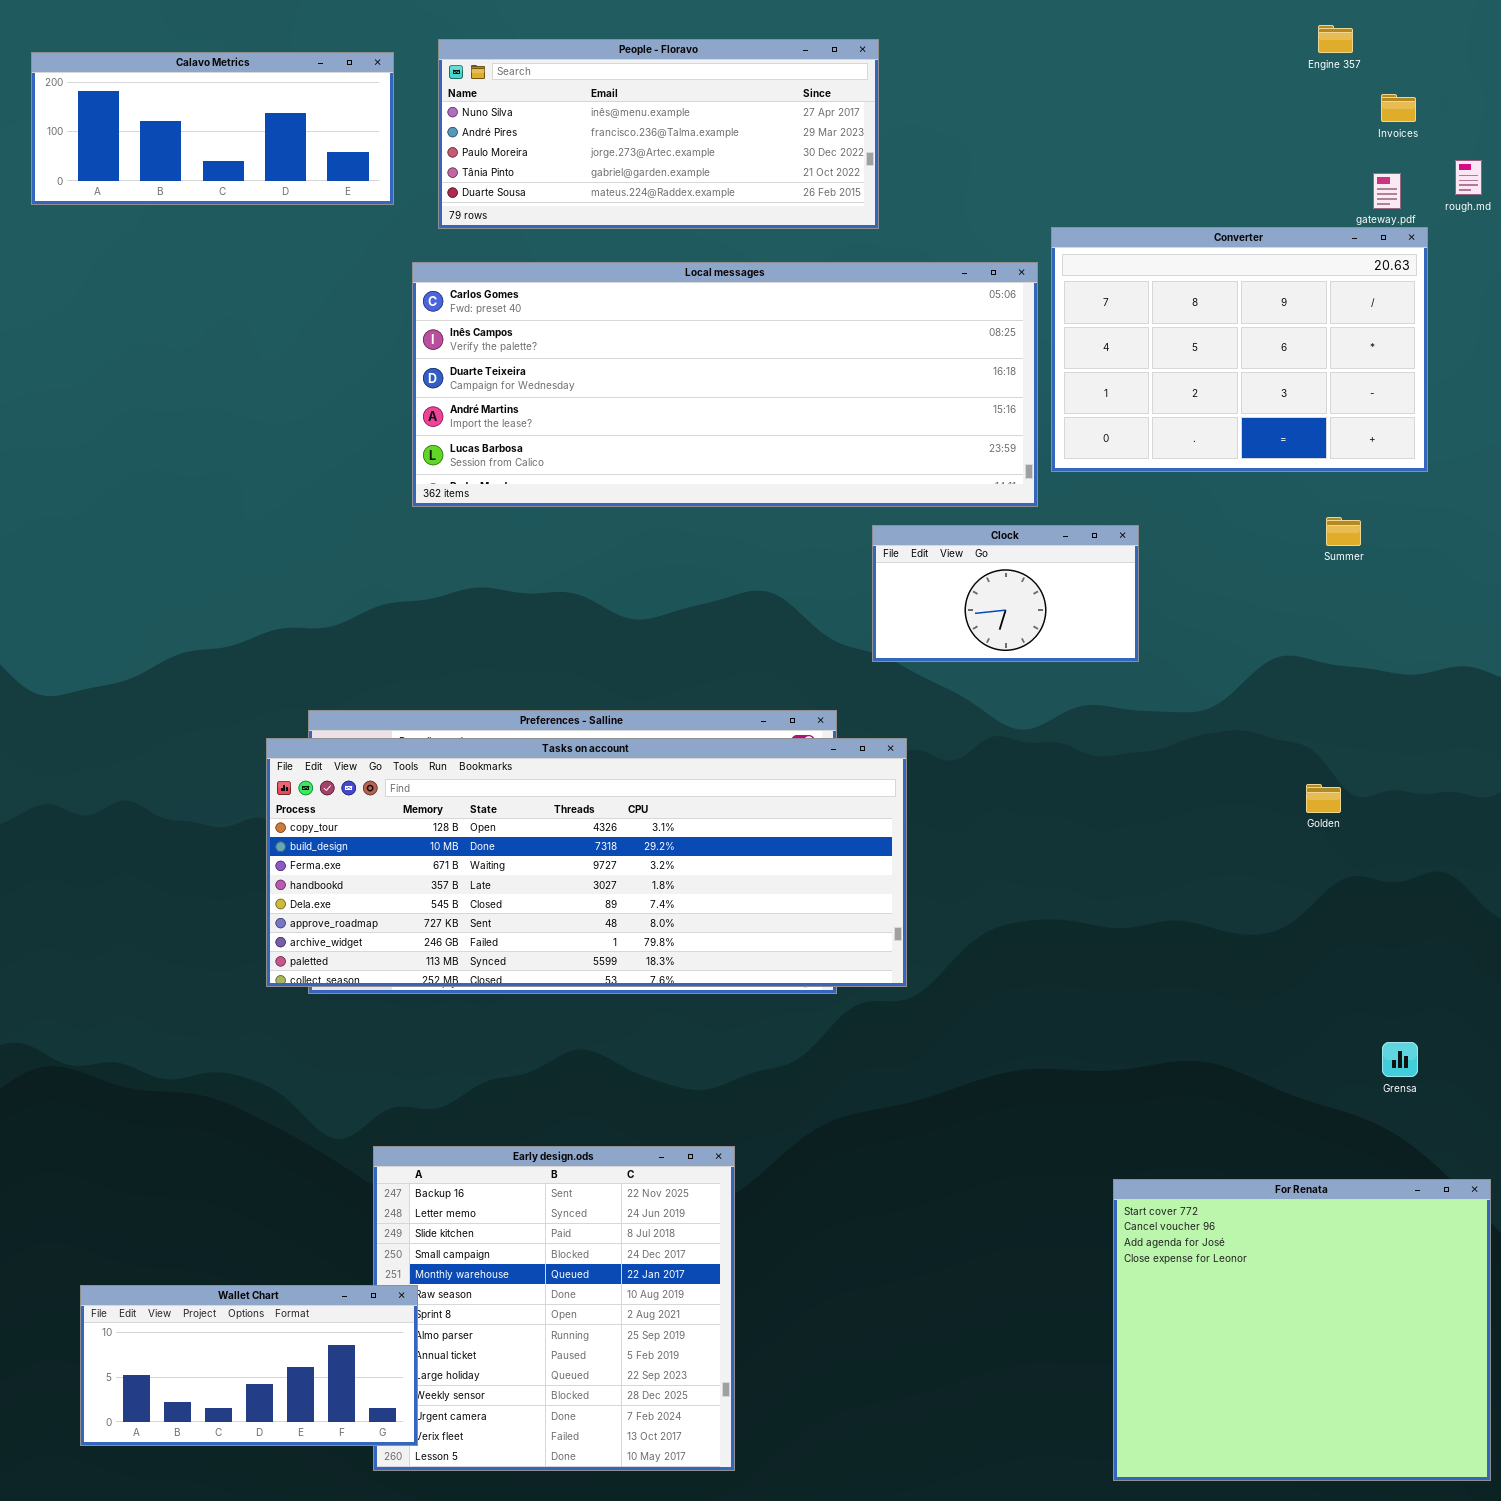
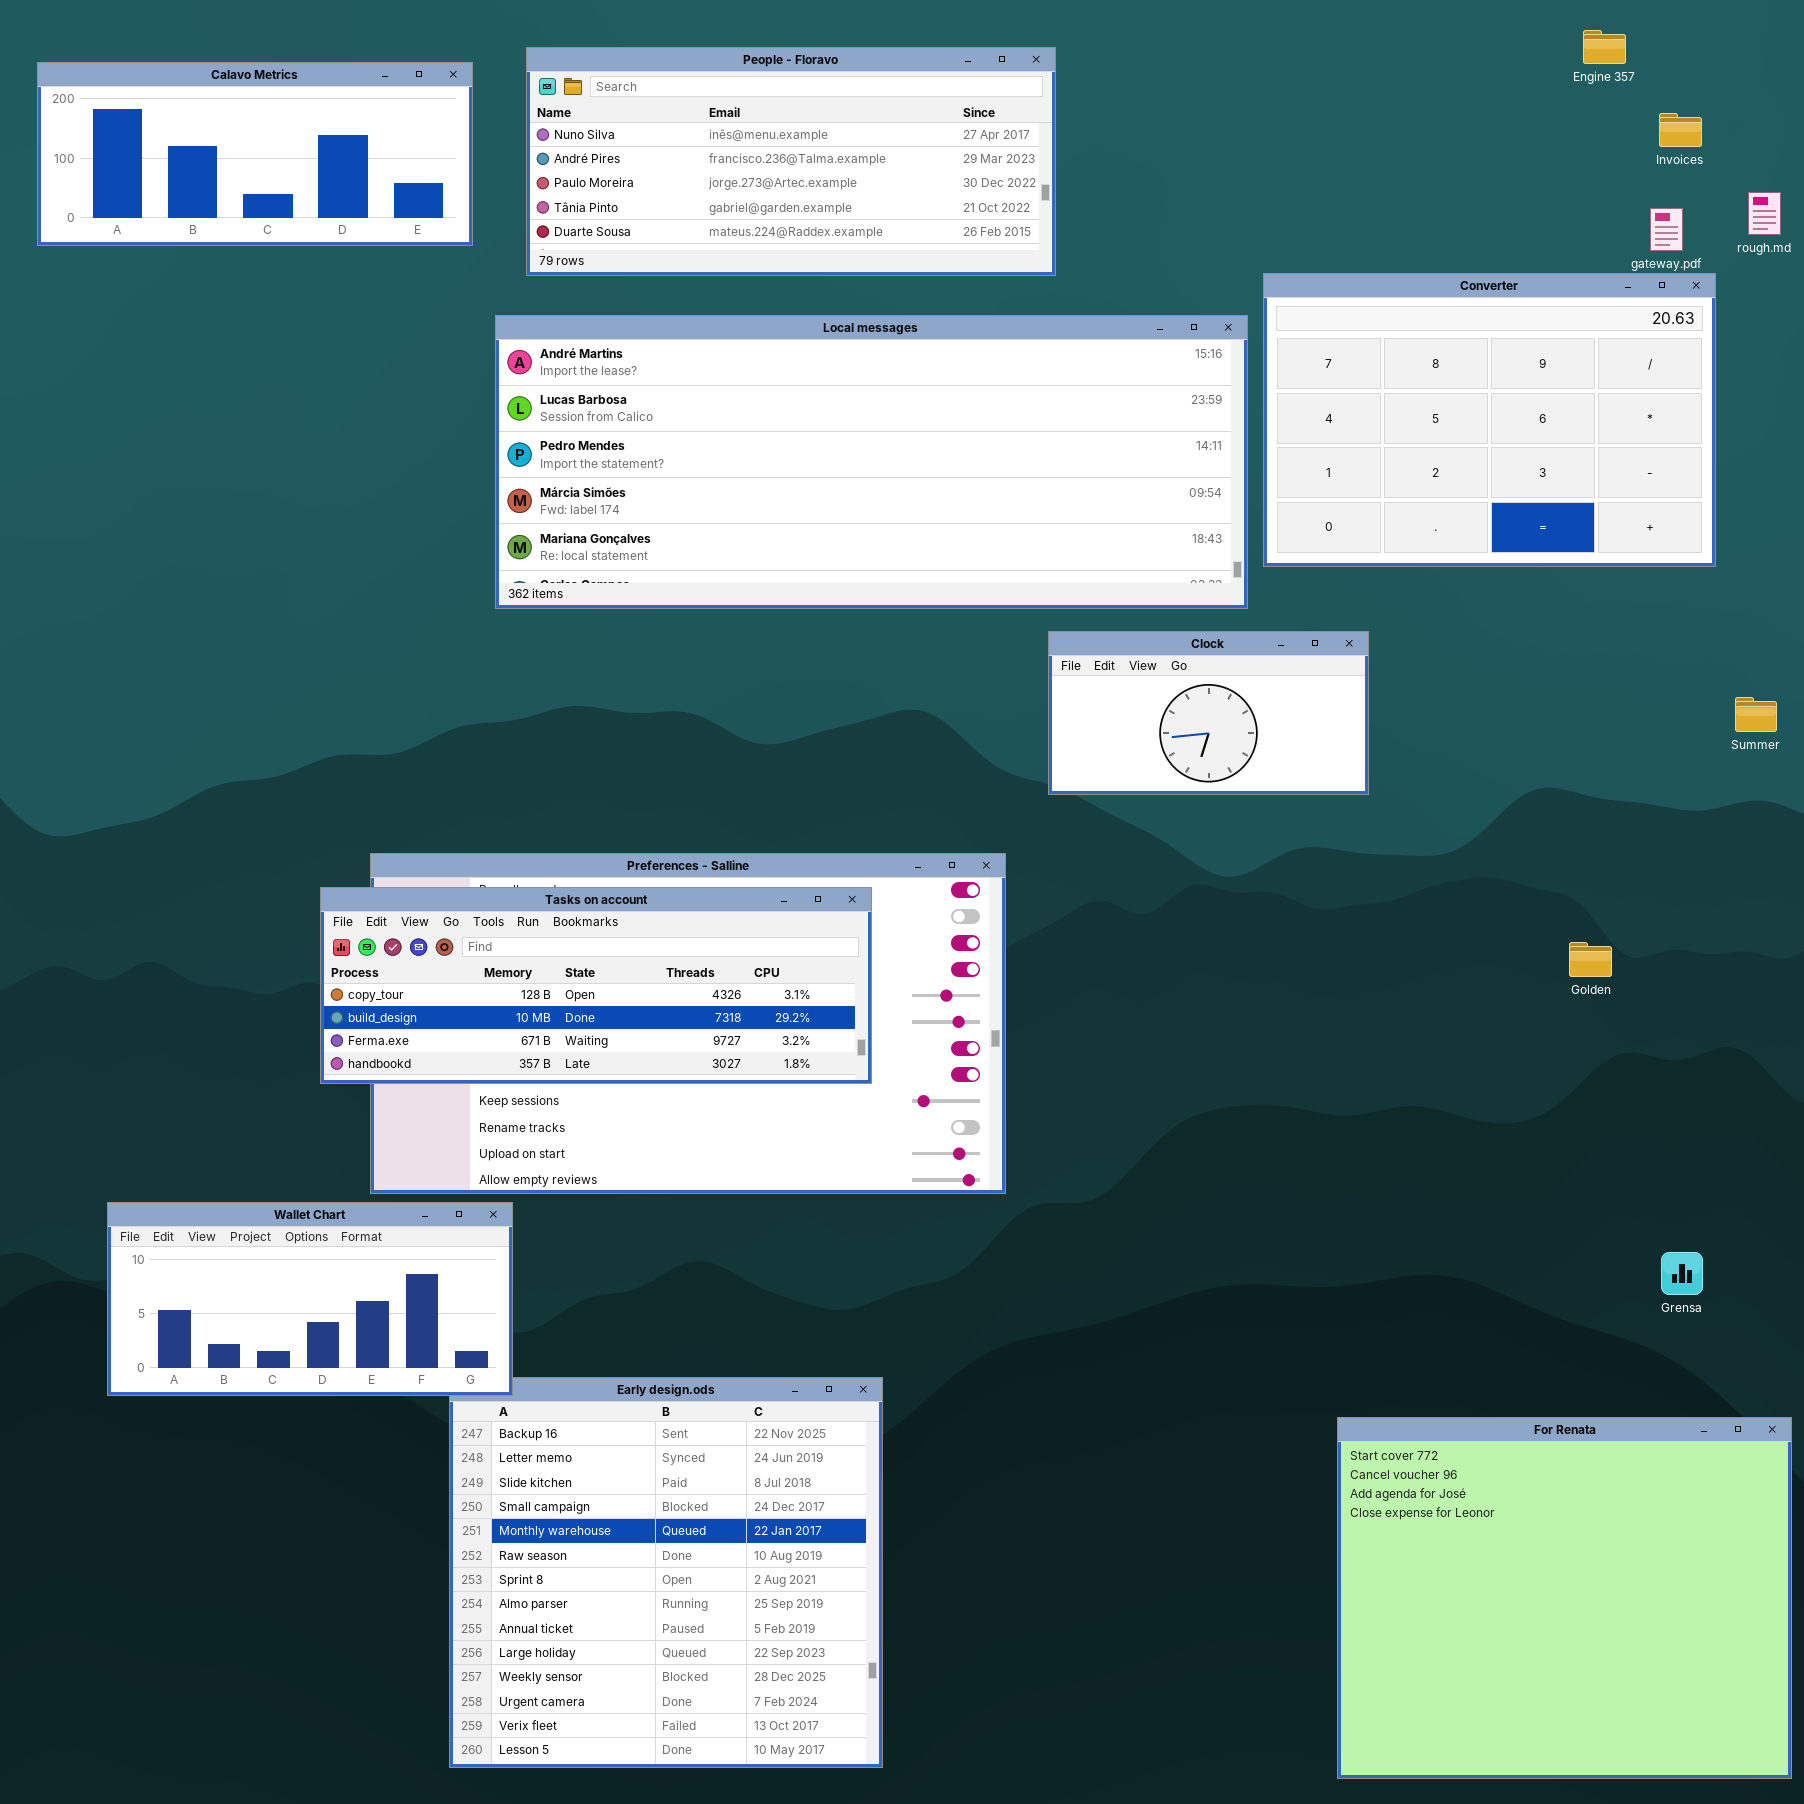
Local messages: [412,262,1038,507] -> [495,315,1248,609], scrolled down 3 rows
Summer: [1326,517,1361,546] -> [1735,697,1777,732], moved
Tasks on account: [266,738,907,987] -> [320,887,872,1084], resized
Wallet Chart: [80,1285,418,1446] -> [107,1202,513,1396], moved

